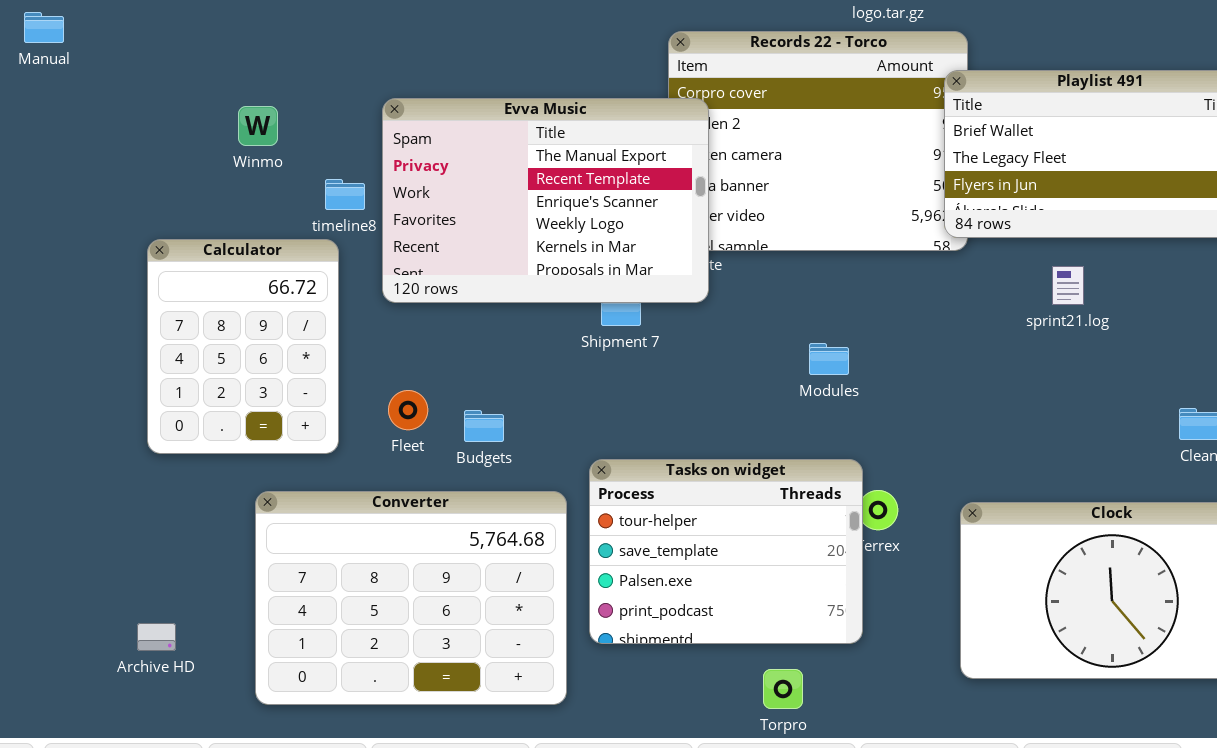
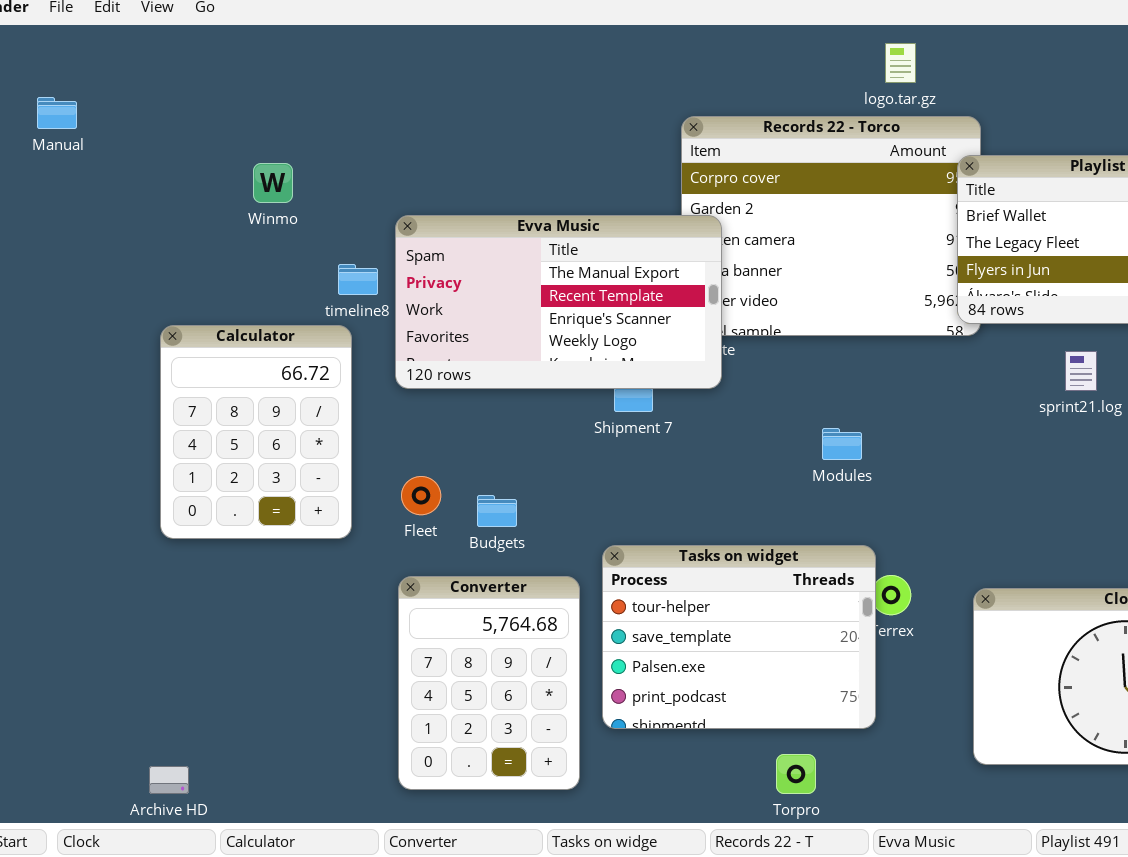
Evva Music: [382,98,709,303] -> [395,215,722,389], resized
Winmo: [238,106,278,146] -> [253,163,293,203], moved
Converter: [255,491,567,705] -> [398,576,580,790], resized
Archive HD: [137,623,176,651] -> [149,766,189,794], moved

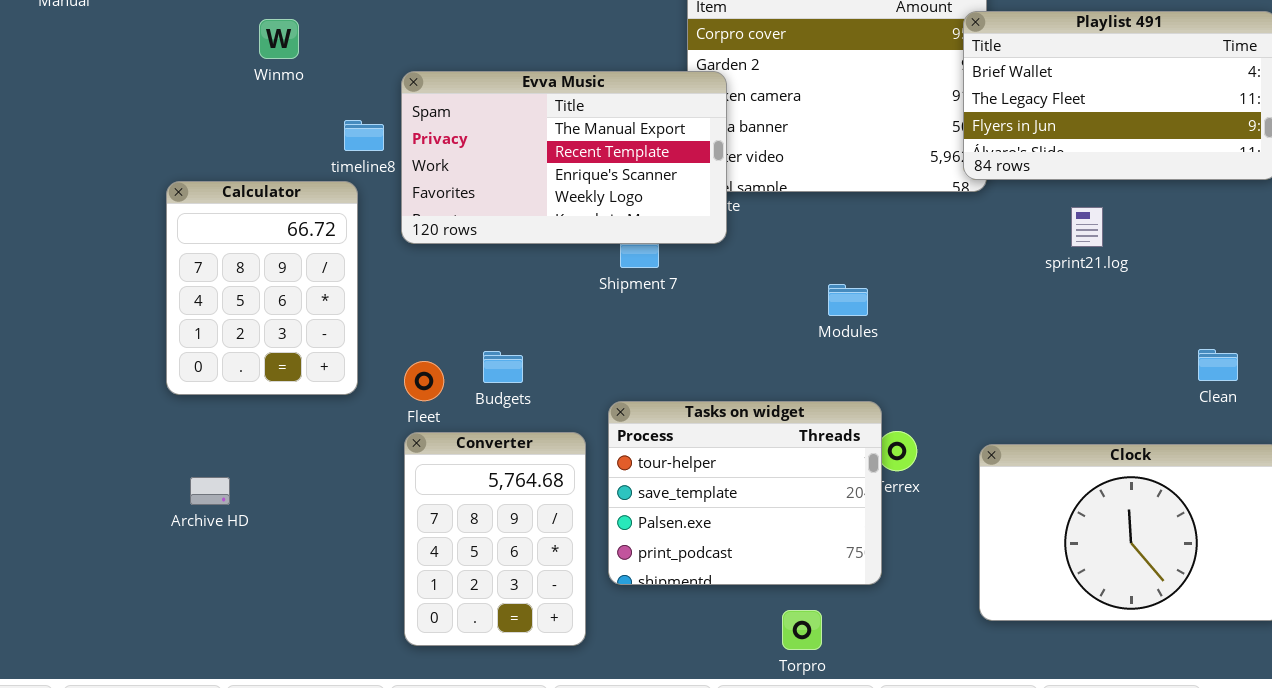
Fleet: [401,476,441,515] -> [404,361,444,401], moved
Archive HD: [149,766,189,794] -> [190,477,230,505], moved

